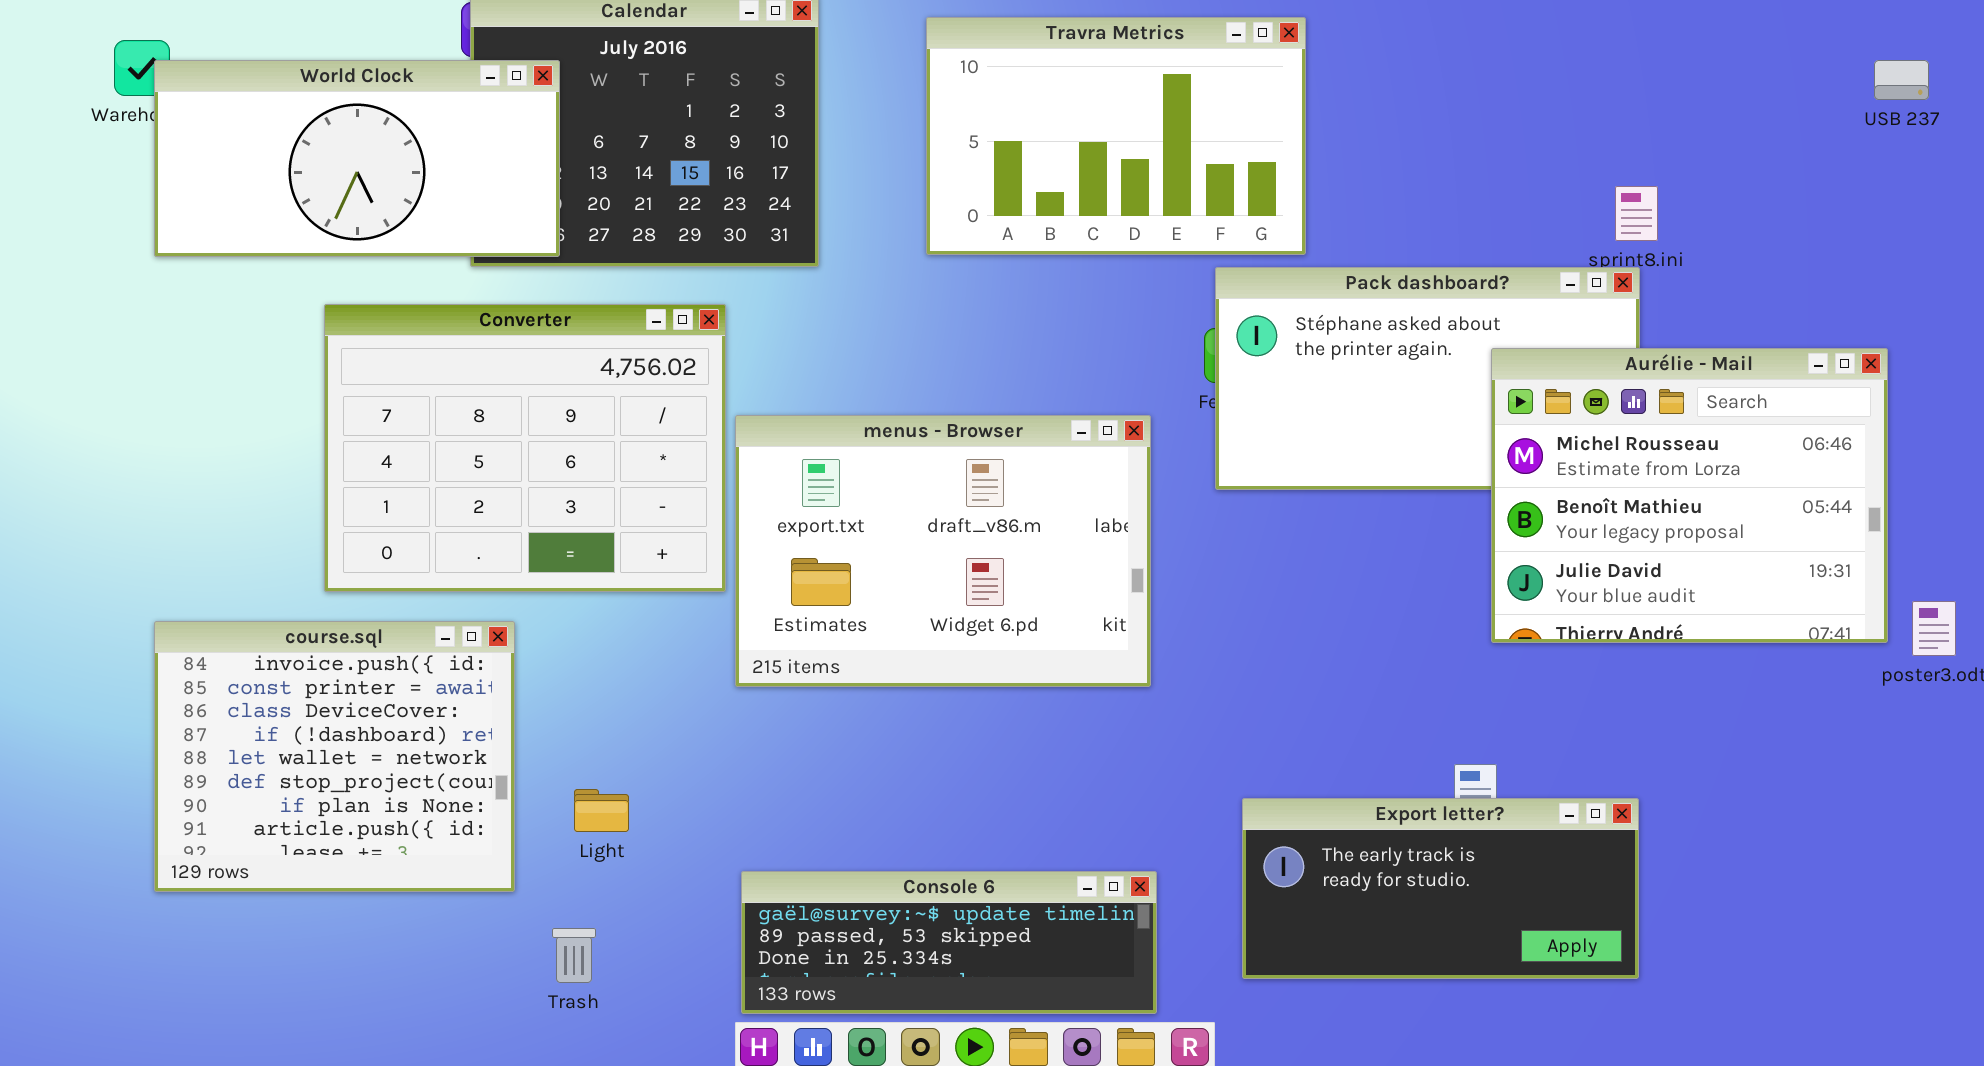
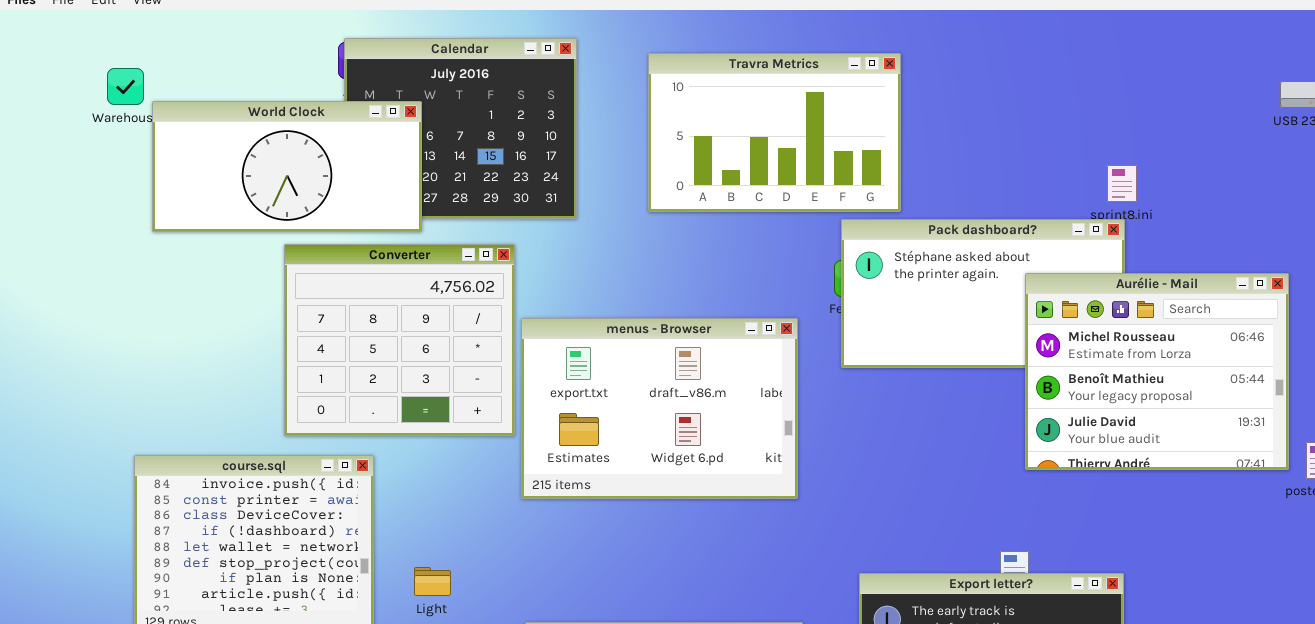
World Clock: [154,60,560,257] -> [152,101,422,232], moved
Converter: [324,304,726,592] -> [284,244,515,436], resized

